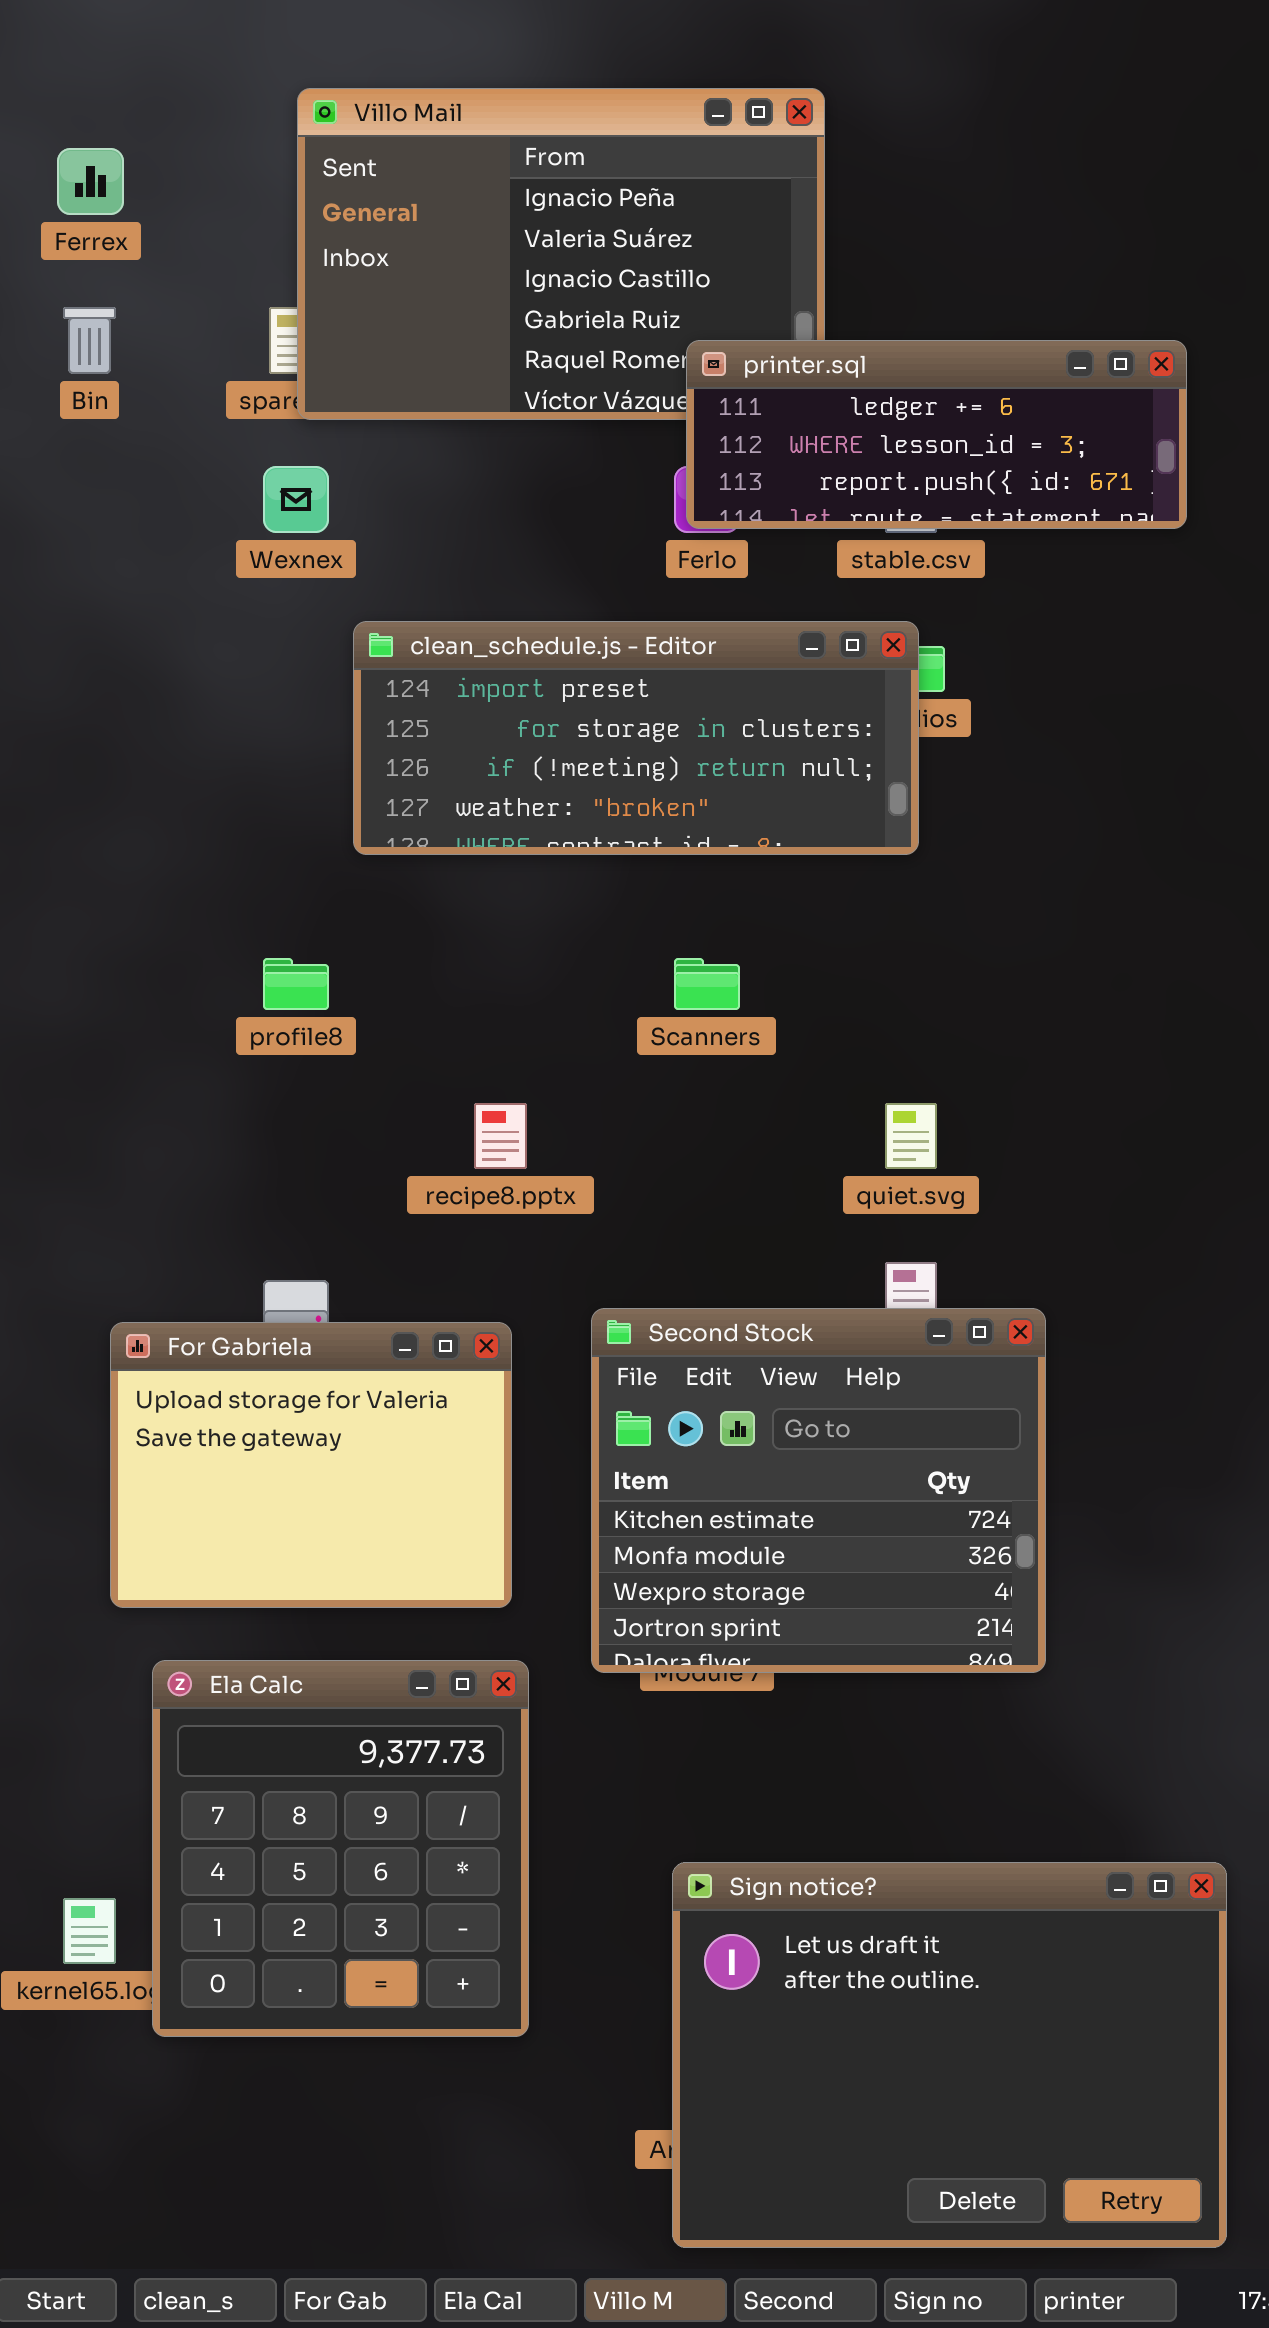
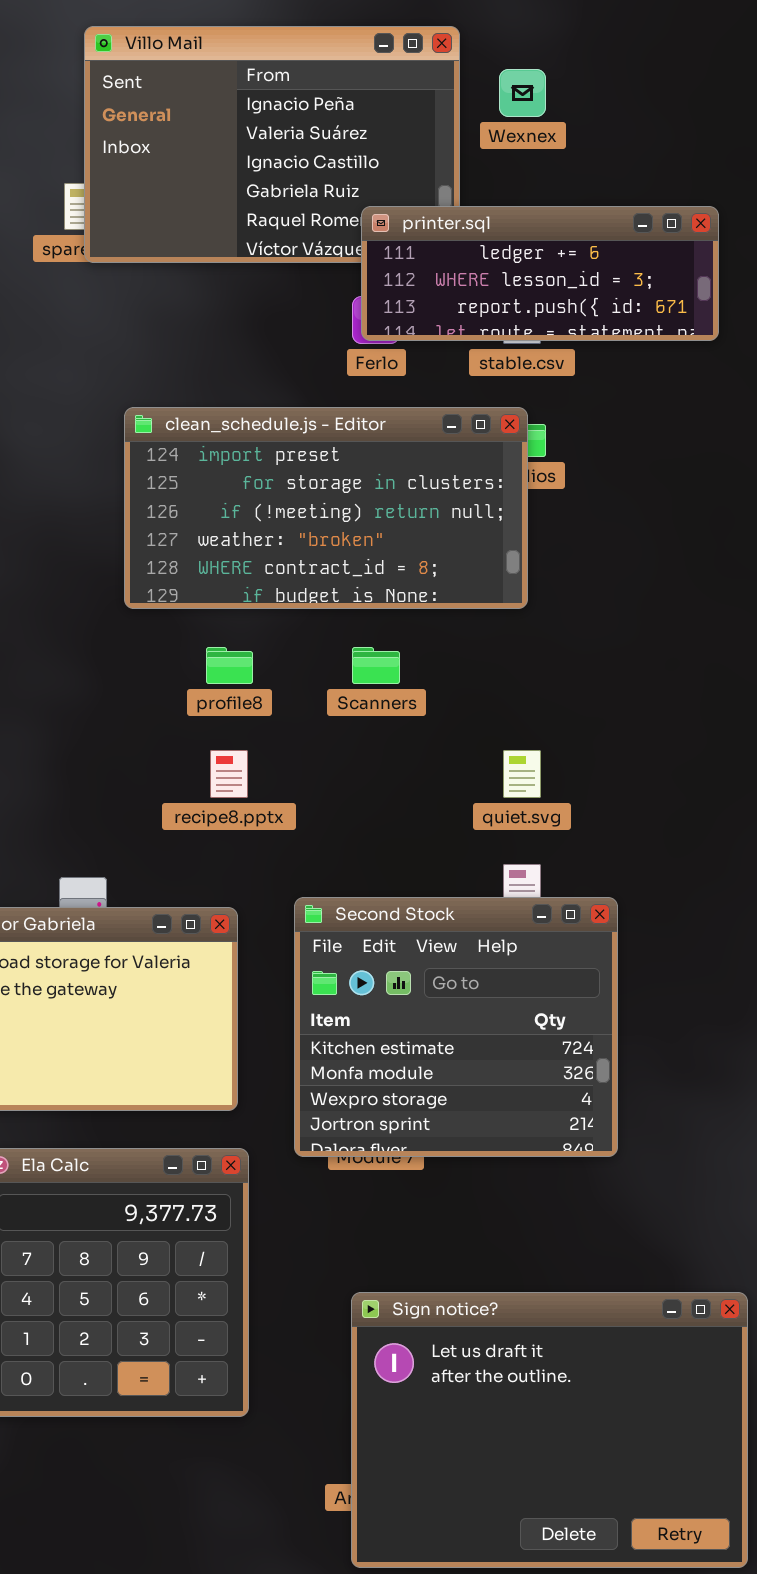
Wexnex: [263,466,329,533] -> [499,69,546,117], moved
clean_schedule.js - Editor: [353,621,919,855] -> [124,407,528,609], resized
profile8: [263,958,329,1010] -> [206,647,253,684], moved

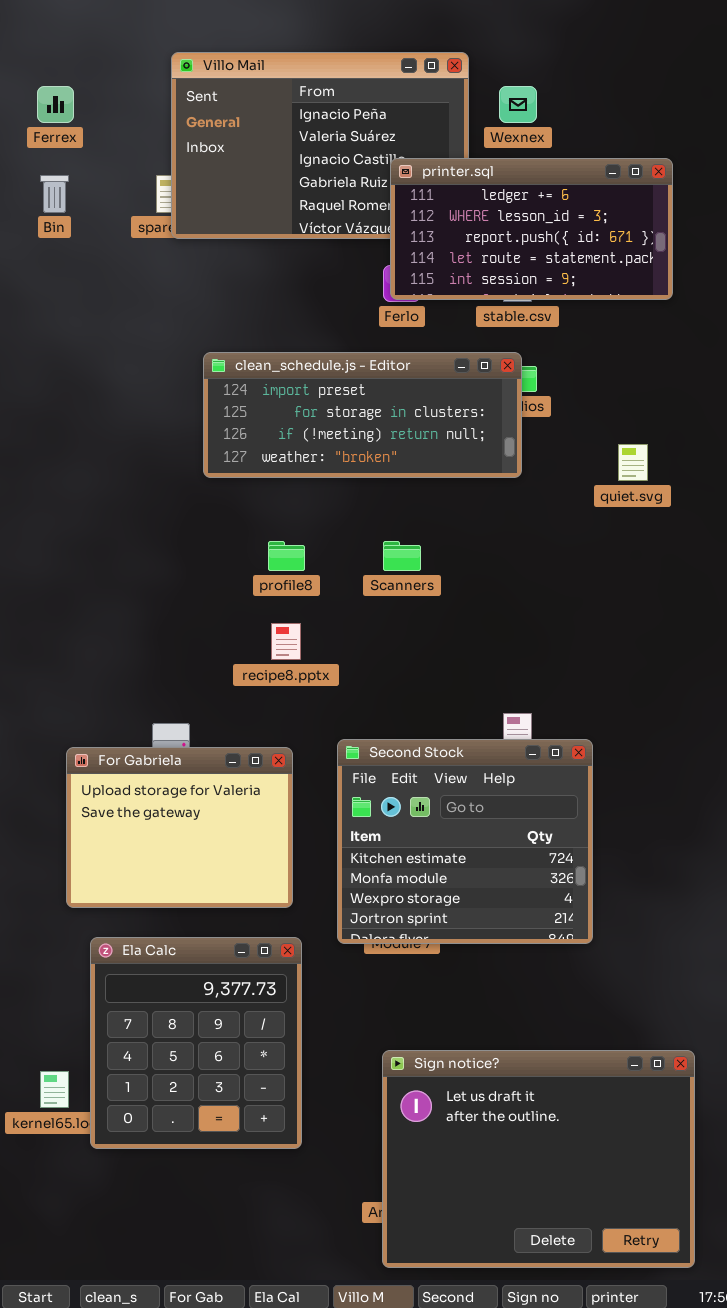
printer.sql: [361,206,719,341] -> [390,158,673,300], resized
clean_schedule.js - Editor: [124,407,528,609] -> [203,352,522,478], resized
quiet.svg: [503,750,541,798] -> [618,444,648,481], moved

